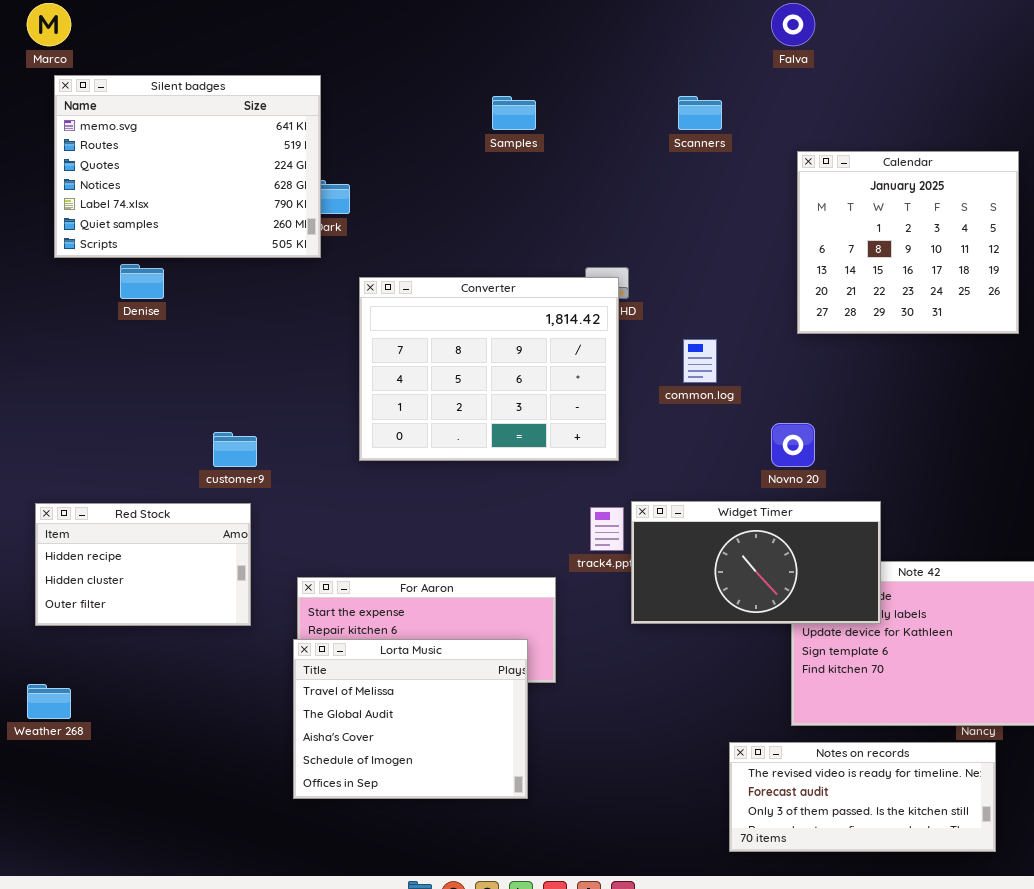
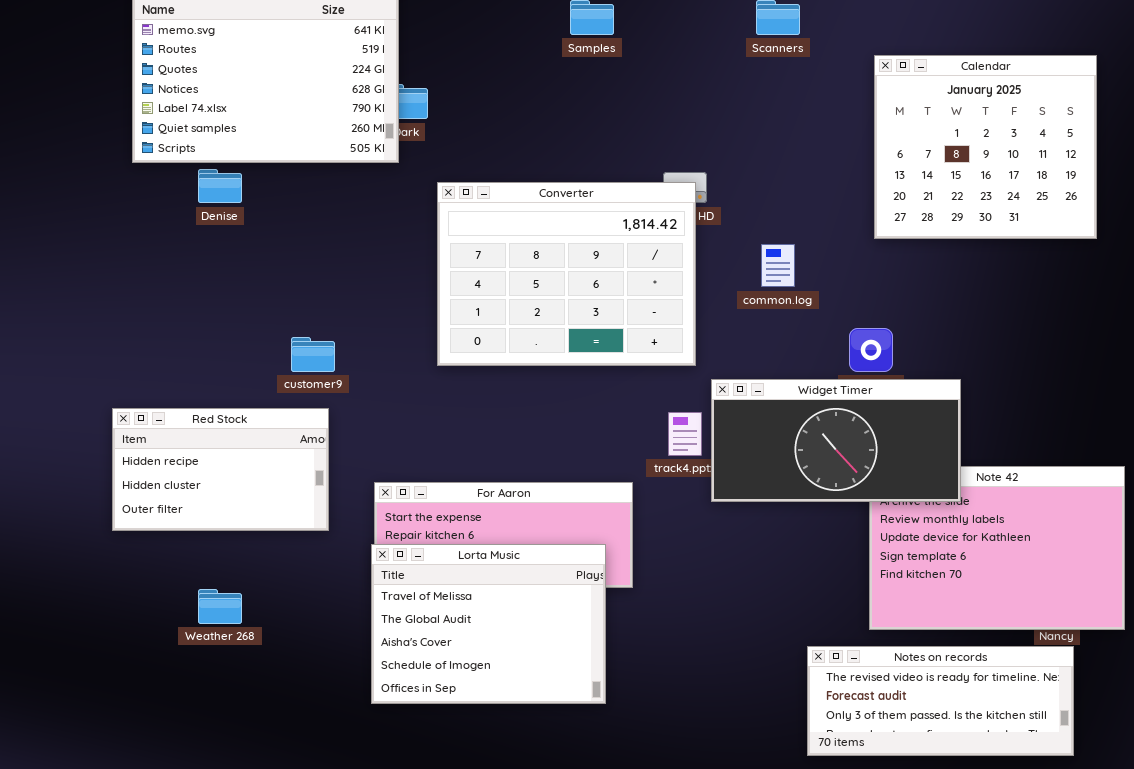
Widget Timer: [631,501,881,624] -> [711,379,961,502], moved
Weather 268: [27,684,71,719] -> [198,589,242,624], moved

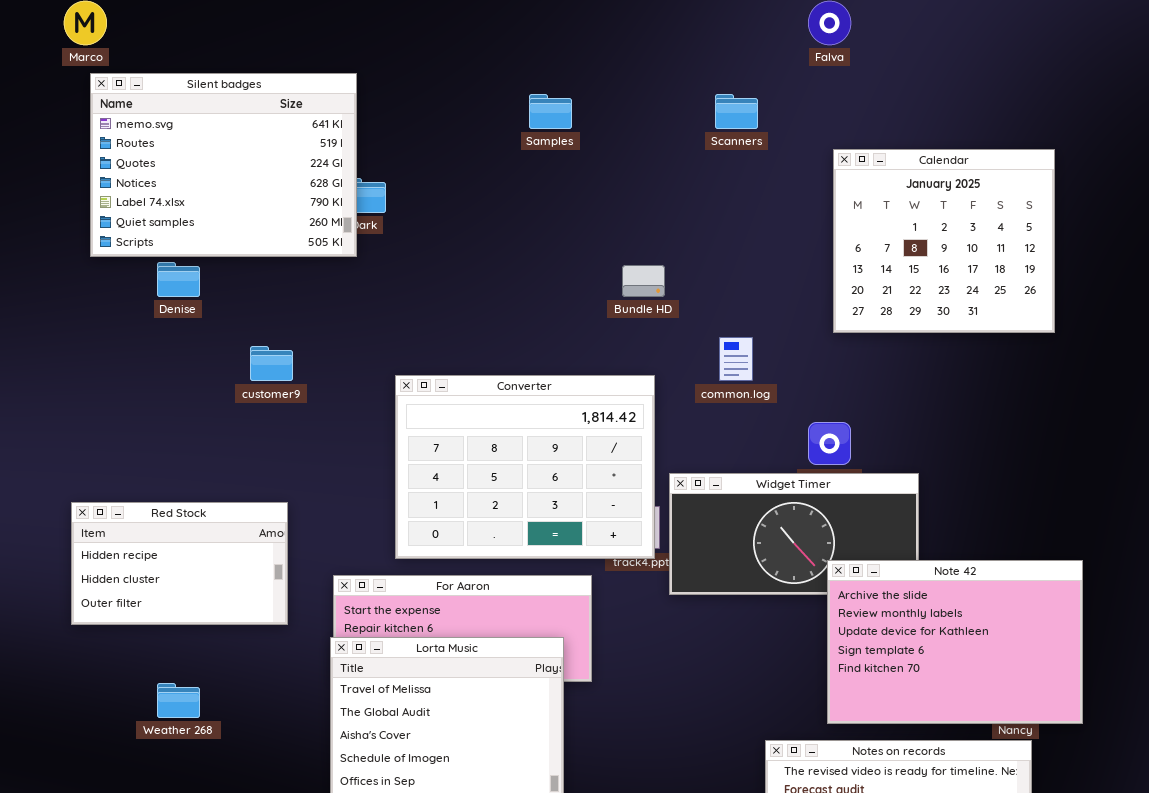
Converter: [437,182,696,366] -> [395,375,655,559], moved
customer9: [291,337,335,372] -> [250,346,293,381], moved
Note 42: [869,466,1125,630] -> [827,560,1083,724], raised

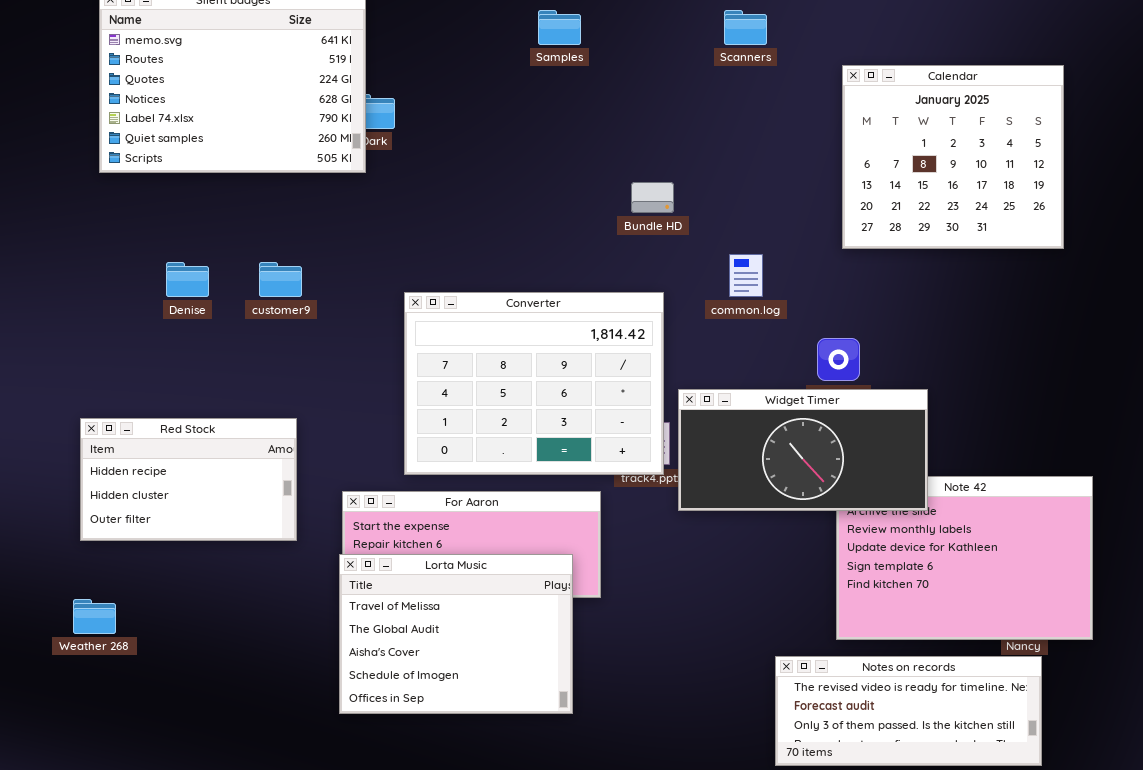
Denise: [157,262,200,297] -> [166,262,209,297], moved
Widget Timer: [669,473,919,595] -> [678,389,928,511], raised
Weather 268: [157,683,200,718] -> [73,599,116,634], moved

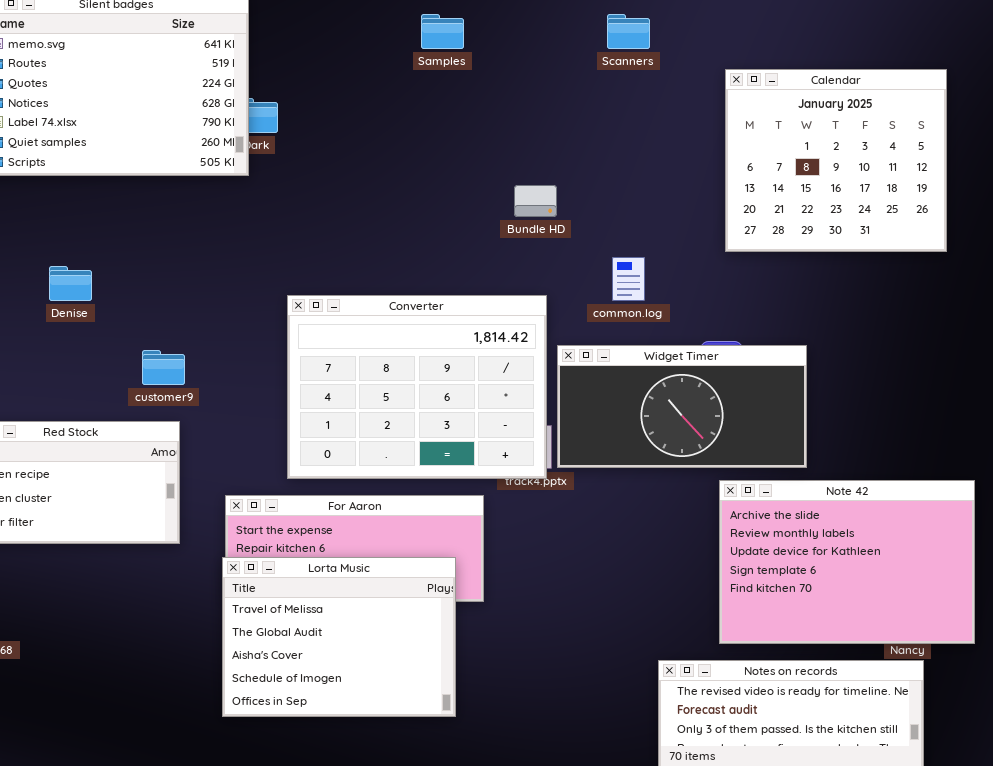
customer9: [259,262,302,297] -> [142,350,185,385], moved
Widget Timer: [678,389,928,511] -> [557,345,807,468], moved

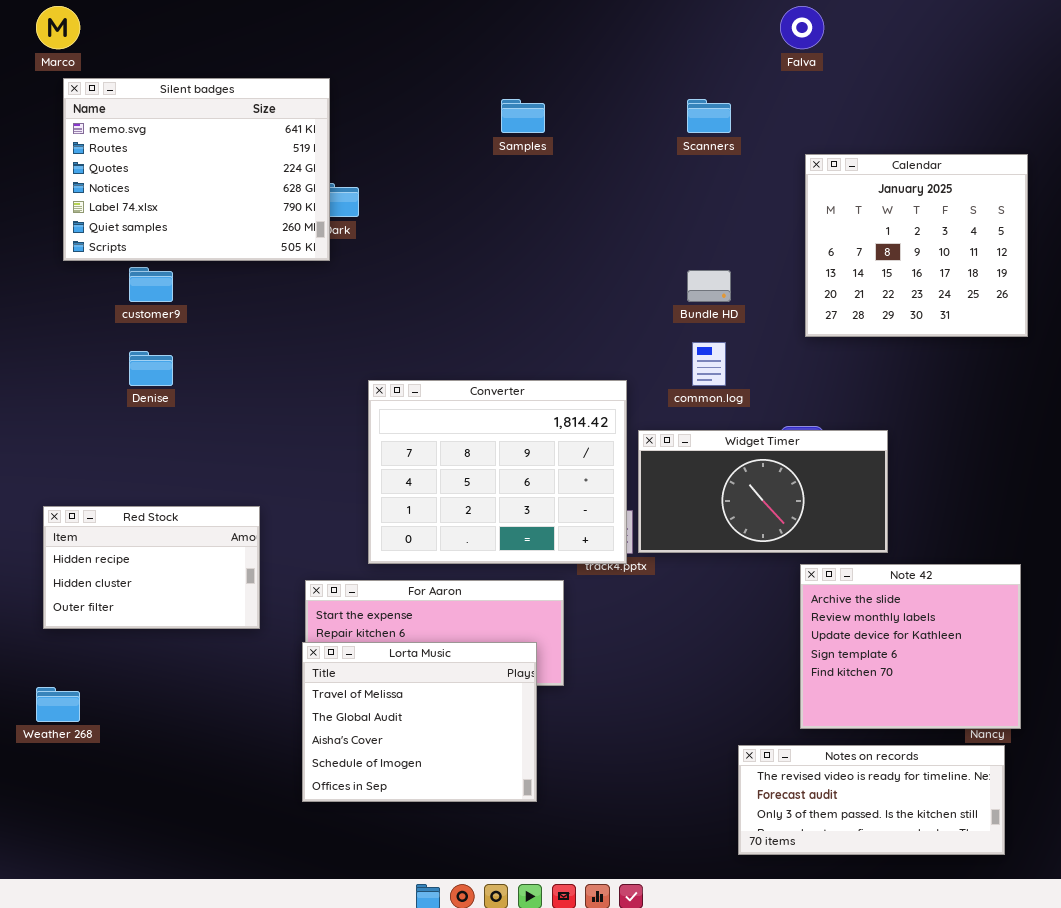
Bundle HD: [514,185,557,217] -> [687,270,731,302], moved
customer9: [142,350,185,385] -> [129,267,173,302], moved
Note 42: [719,480,975,644] -> [800,564,1021,729], resized

